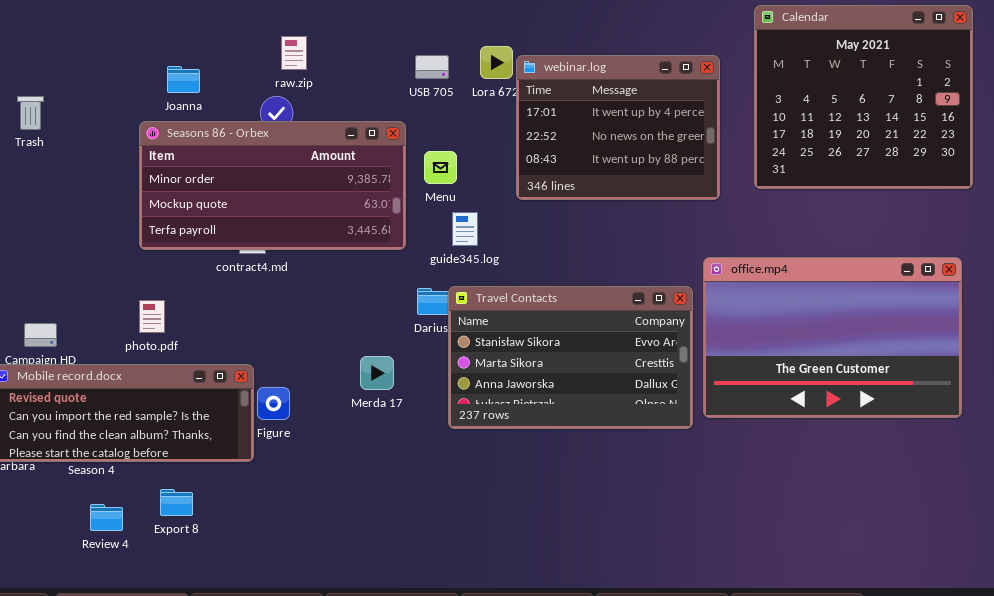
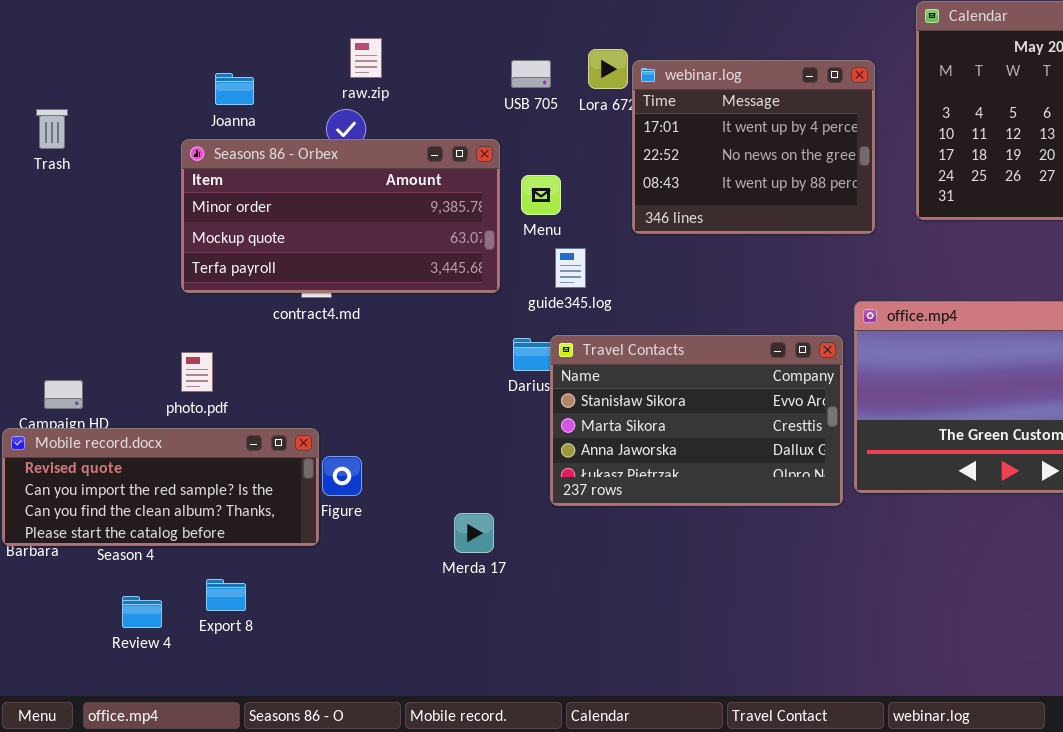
Merda 17: [360,356,394,390] -> [454,513,494,553], moved

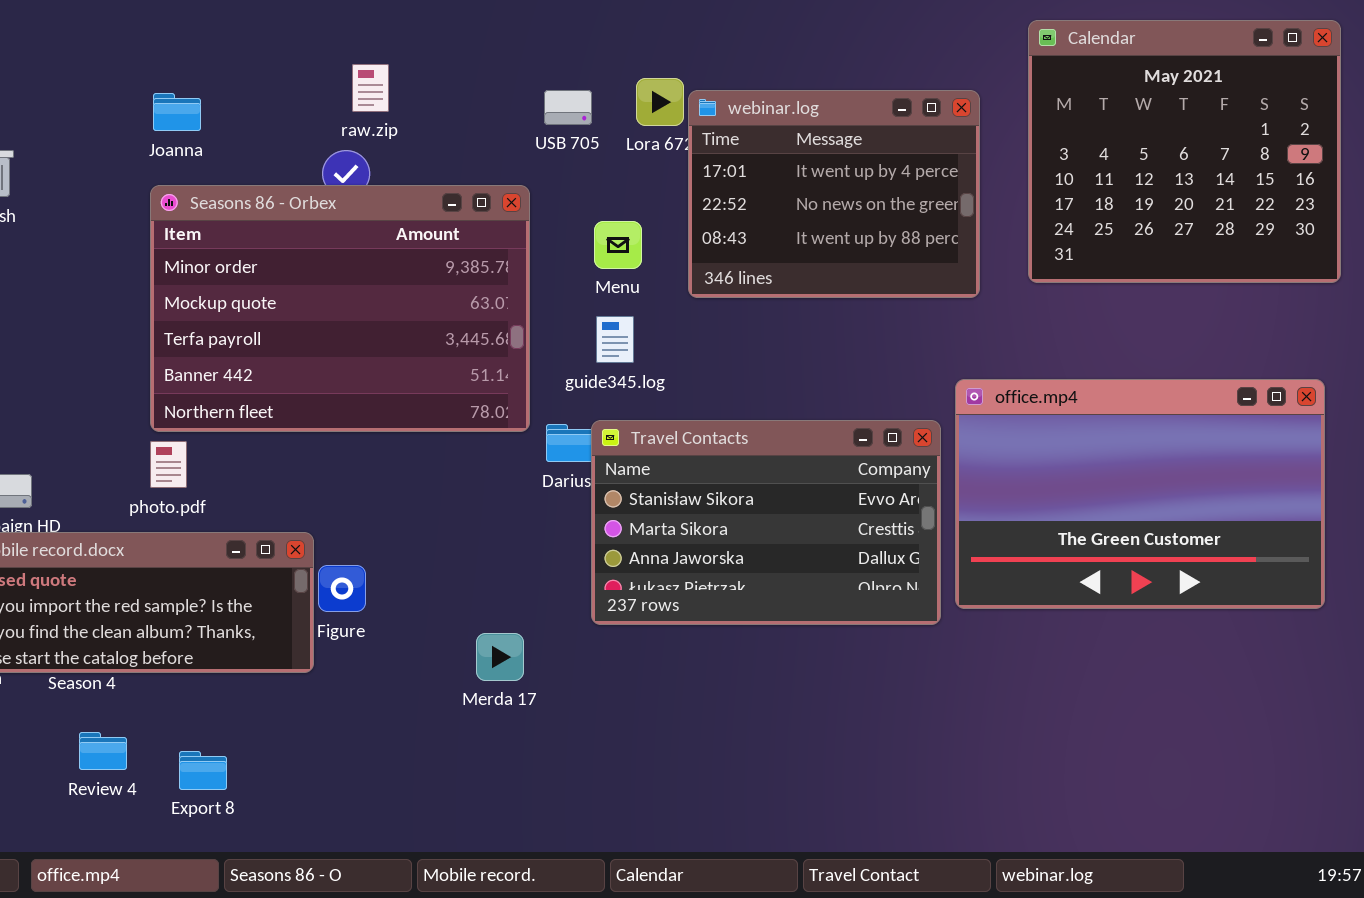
Joanna: [215,73,254,105] -> [153,93,201,131], moved
Seasons 86 - Orbex: [181,139,500,293] -> [150,185,530,432], resized
Menu: [521,175,561,215] -> [594,221,642,269], moved
Export 8: [206,579,246,611] -> [179,751,227,790], moved

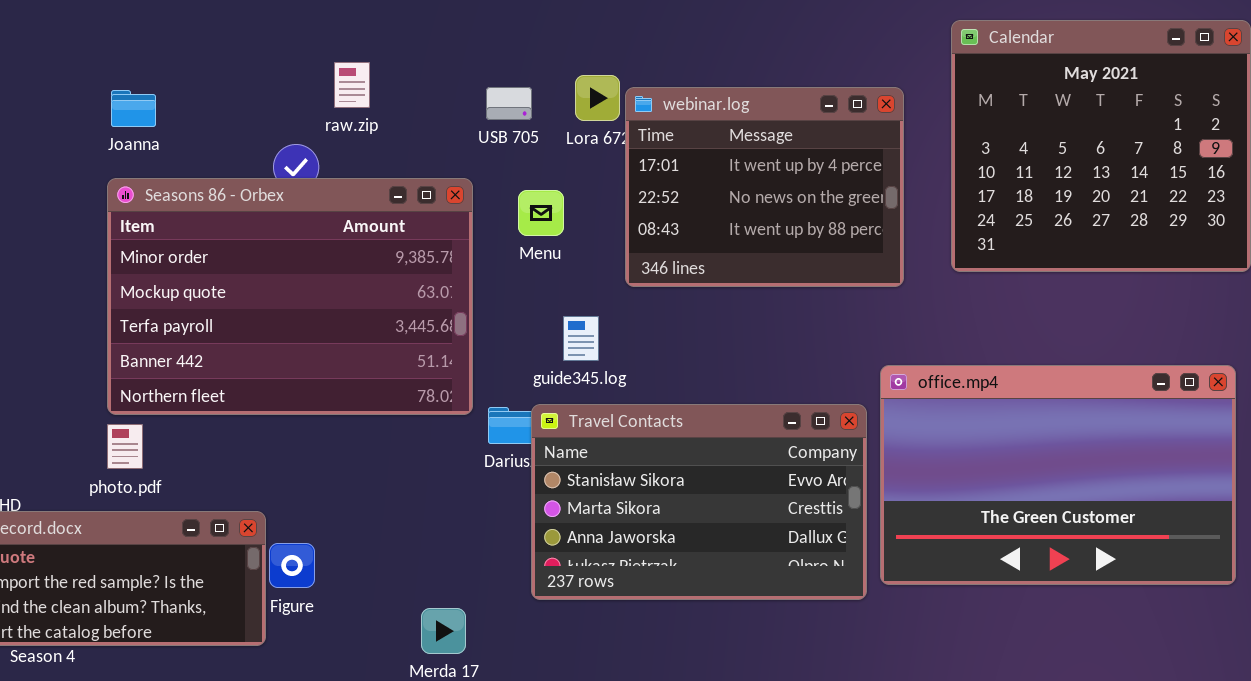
raw.zip: [352,64,389,112] -> [334,62,370,108], moved
Menu: [594,221,642,269] -> [518,190,564,236], moved
guide345.log: [596,316,634,363] -> [563,316,599,361], moved

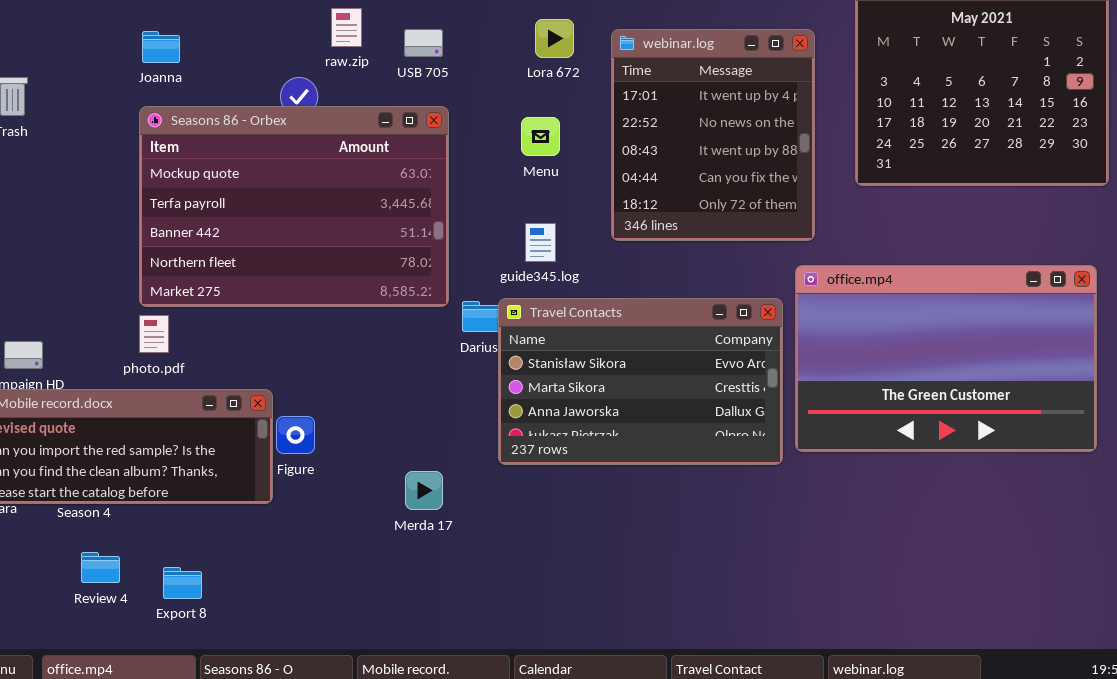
USB 705: [486,87,532,120] -> [404,29,443,57], moved
webinar.log: [625,87,904,287] -> [611,29,815,241], resized
Seasons 86 - Orbex: [107,178,473,415] -> [139,106,449,307], scrolled down 1 row
Menu: [518,190,564,236] -> [521,117,560,156], moved

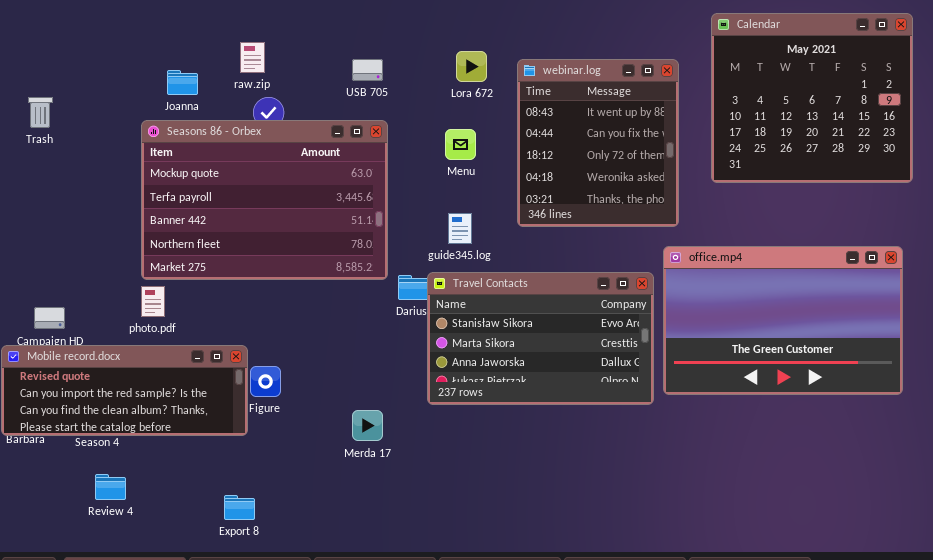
raw.zip: [331,8,362,47] -> [240,42,265,73], moved
webinar.log: [611,29,815,241] -> [517,59,679,227], scrolled down 2 rows
Joanna: [142,31,180,63] -> [167,70,198,95], moved
Export 8: [163,567,202,599] -> [224,495,255,520], moved

